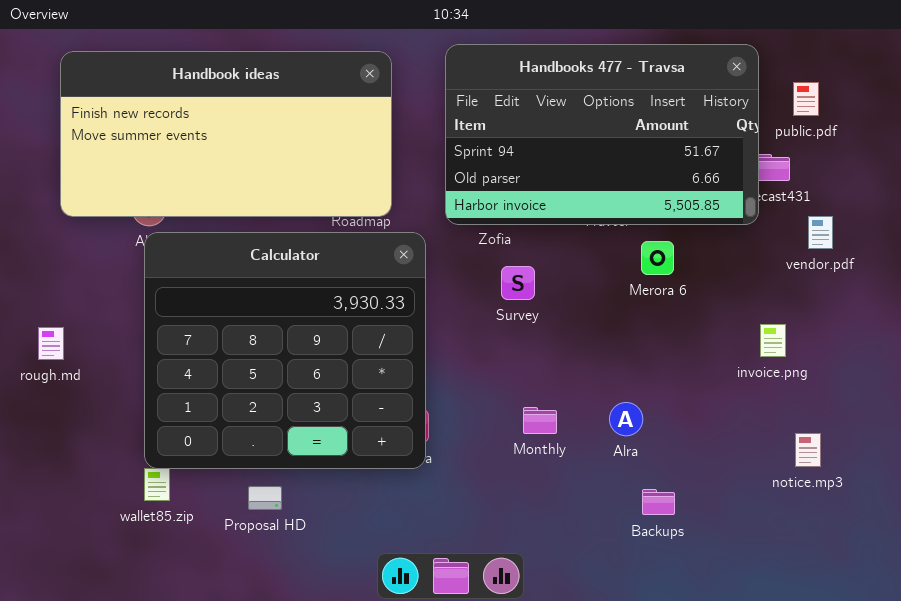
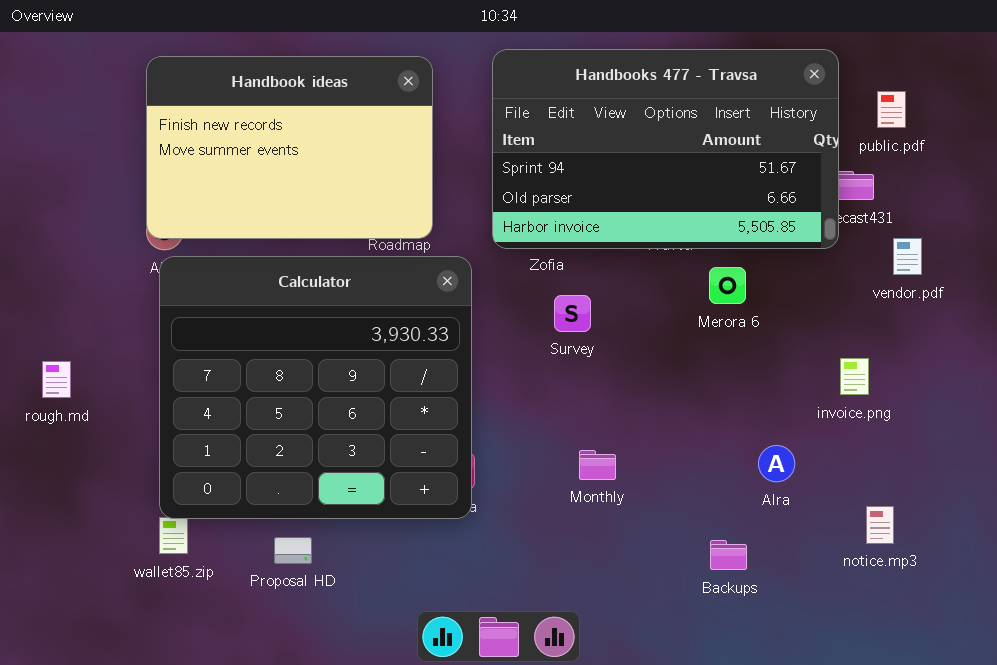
Handbook ideas: [60,51,392,217] -> [146,56,433,239], resized
Alra: [609,402,643,436] -> [758,445,795,482], moved
notice.mp3: [795,433,821,467] -> [866,506,894,544], moved

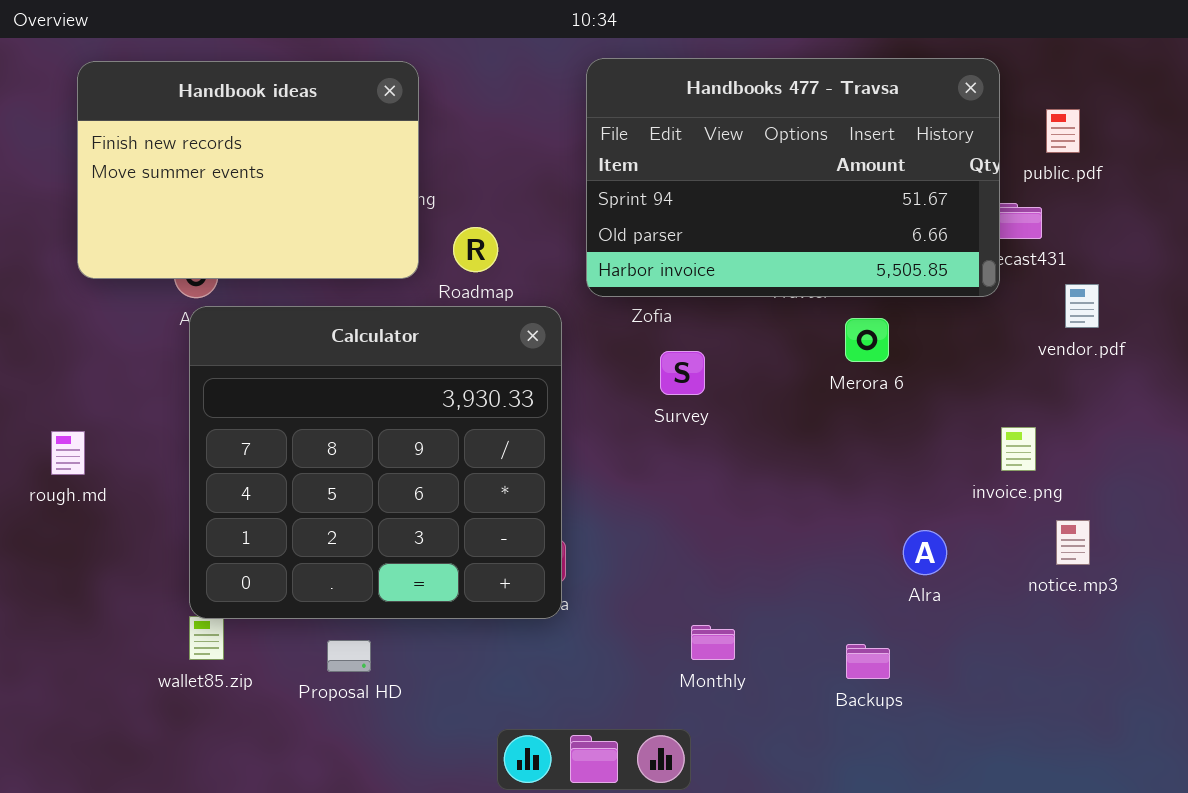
Handbook ideas: [146,56,433,239] -> [77,61,419,279], moved
Monthly: [579,450,616,480] -> [691,625,735,660], moved
notice.mp3: [866,506,894,544] -> [1056,520,1090,565], moved

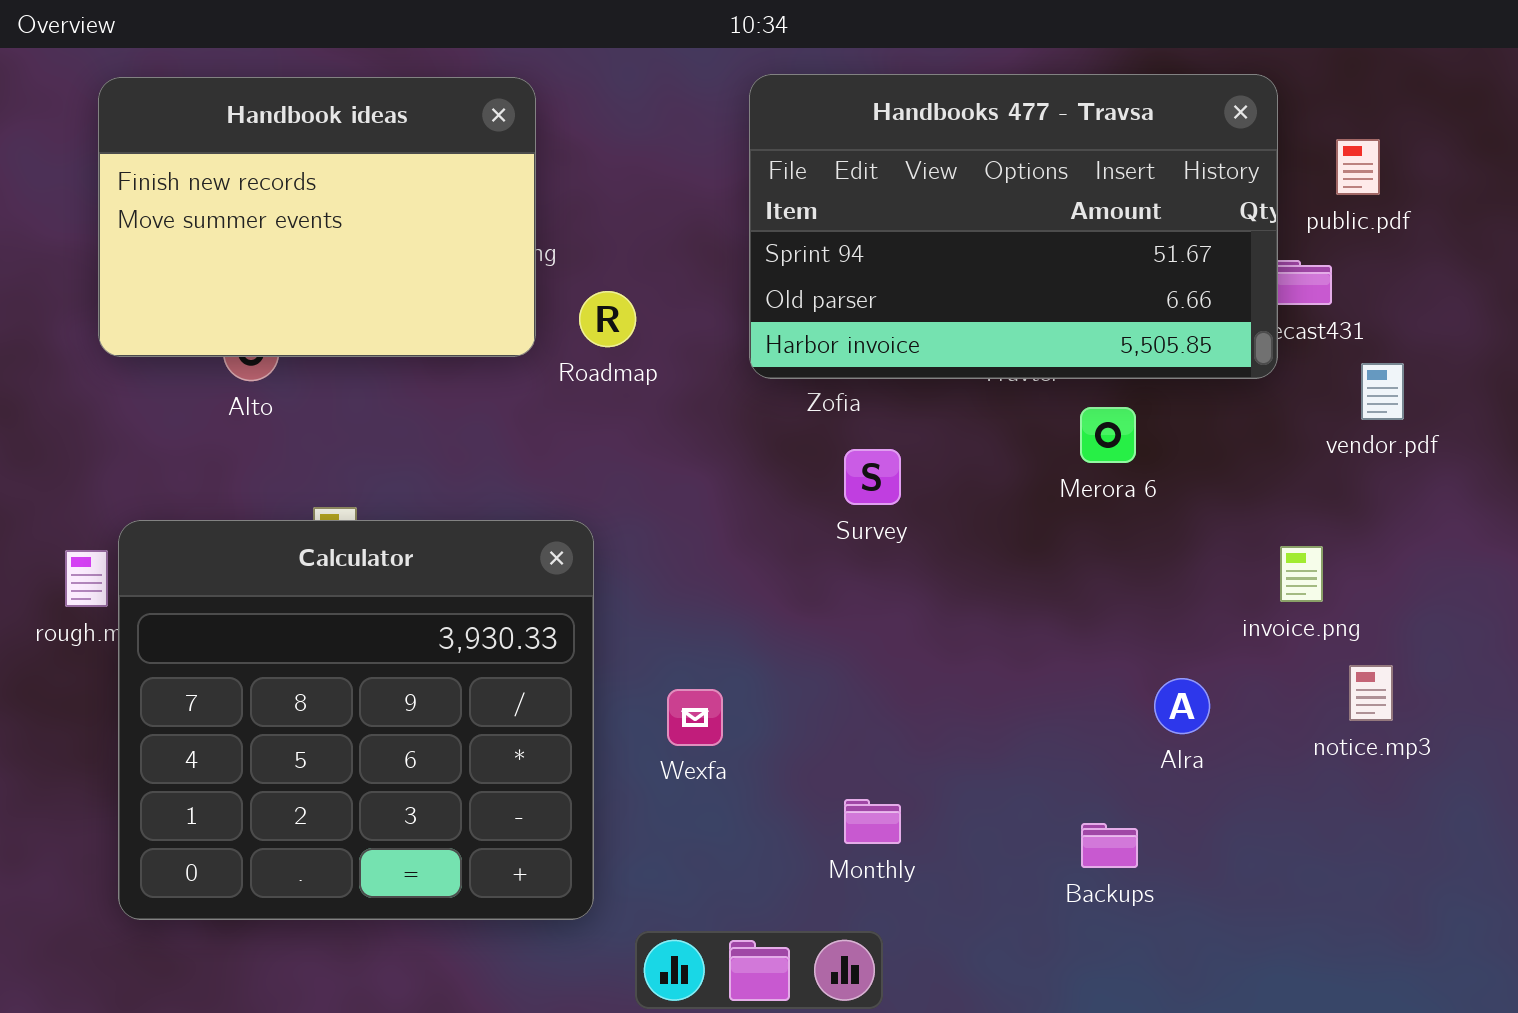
Calculator: [189,306,562,619] -> [118,520,594,920], moved
Monthly: [691,625,735,660] -> [844,799,901,844], moved

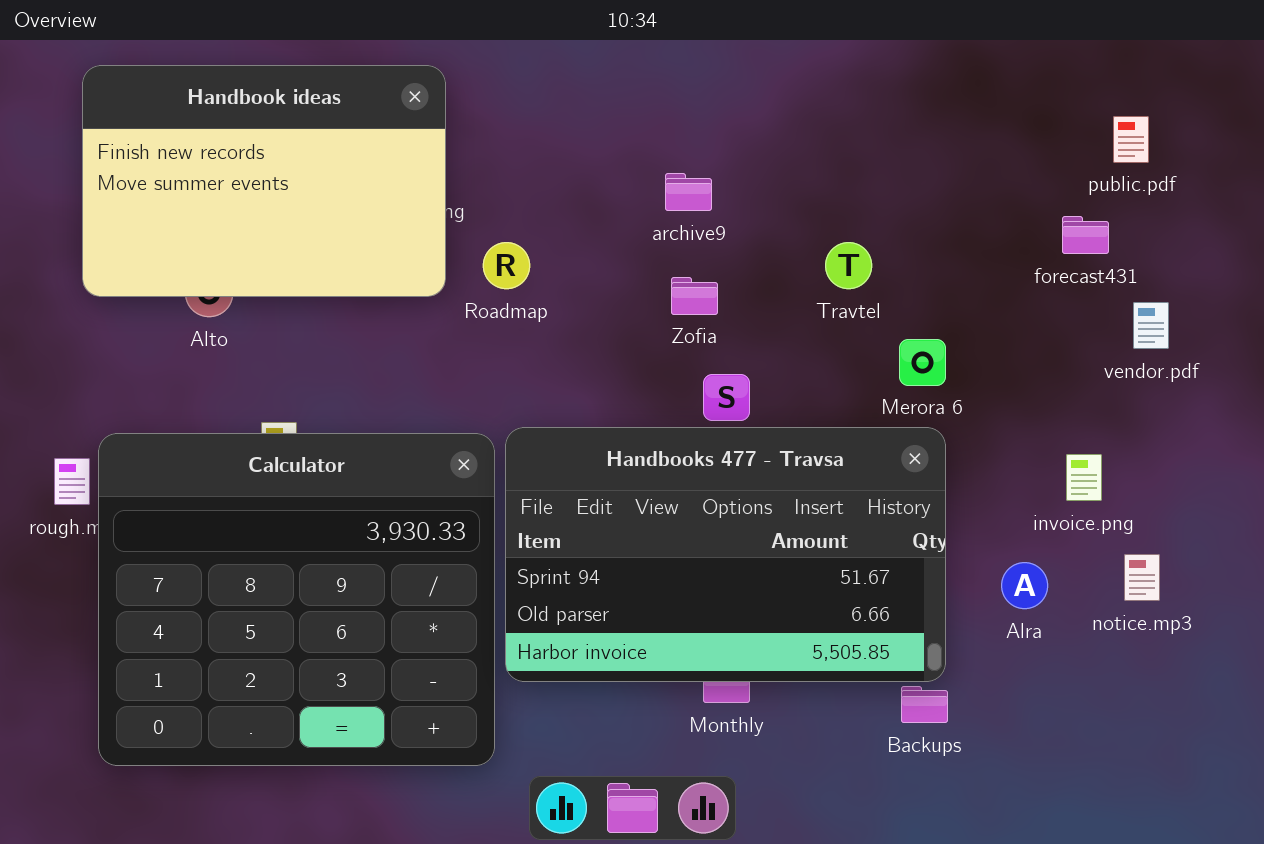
Handbooks 477 - Travsa: [749,74,1278,379] -> [505,427,946,682], moved
Alra: [1154,678,1210,734] -> [1001,562,1048,609], moved

